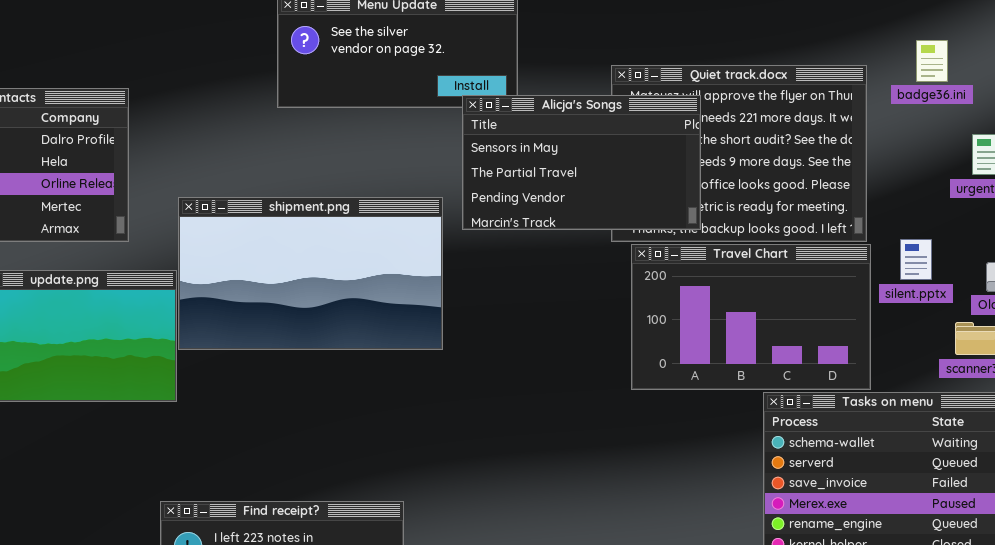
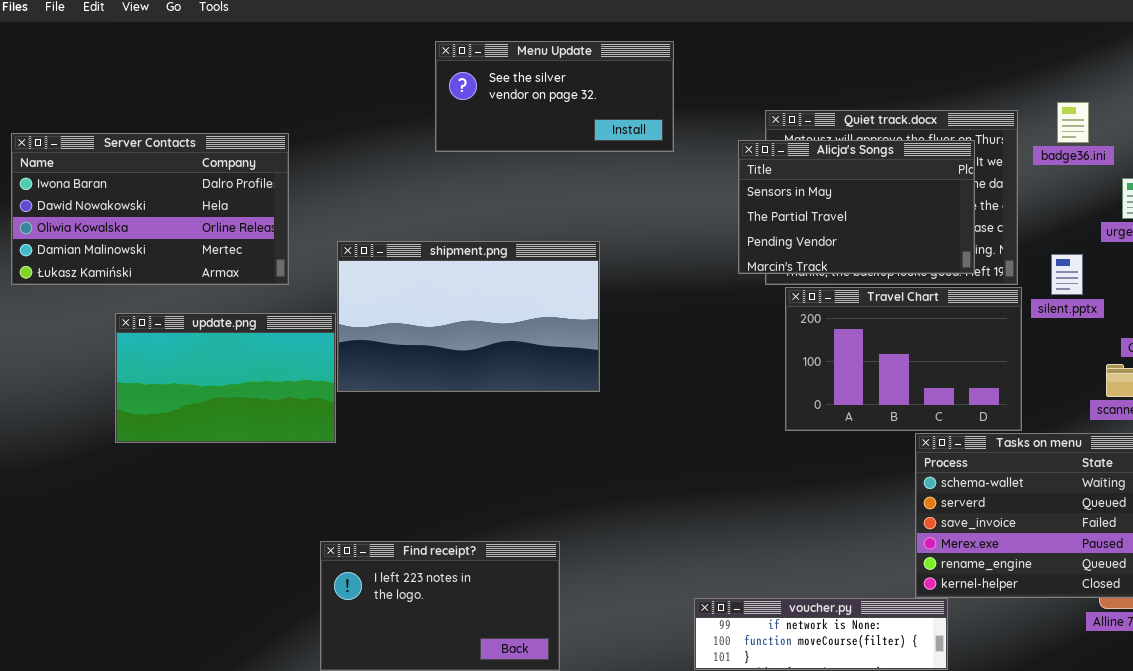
badge36.ini: [916,40,948,82] -> [1057,102,1089,143], moved
Alicja's Songs: [462,95,701,230] -> [738,140,975,274], moved
silent.pptx: [900,239,932,280] -> [1051,254,1083,295], moved

